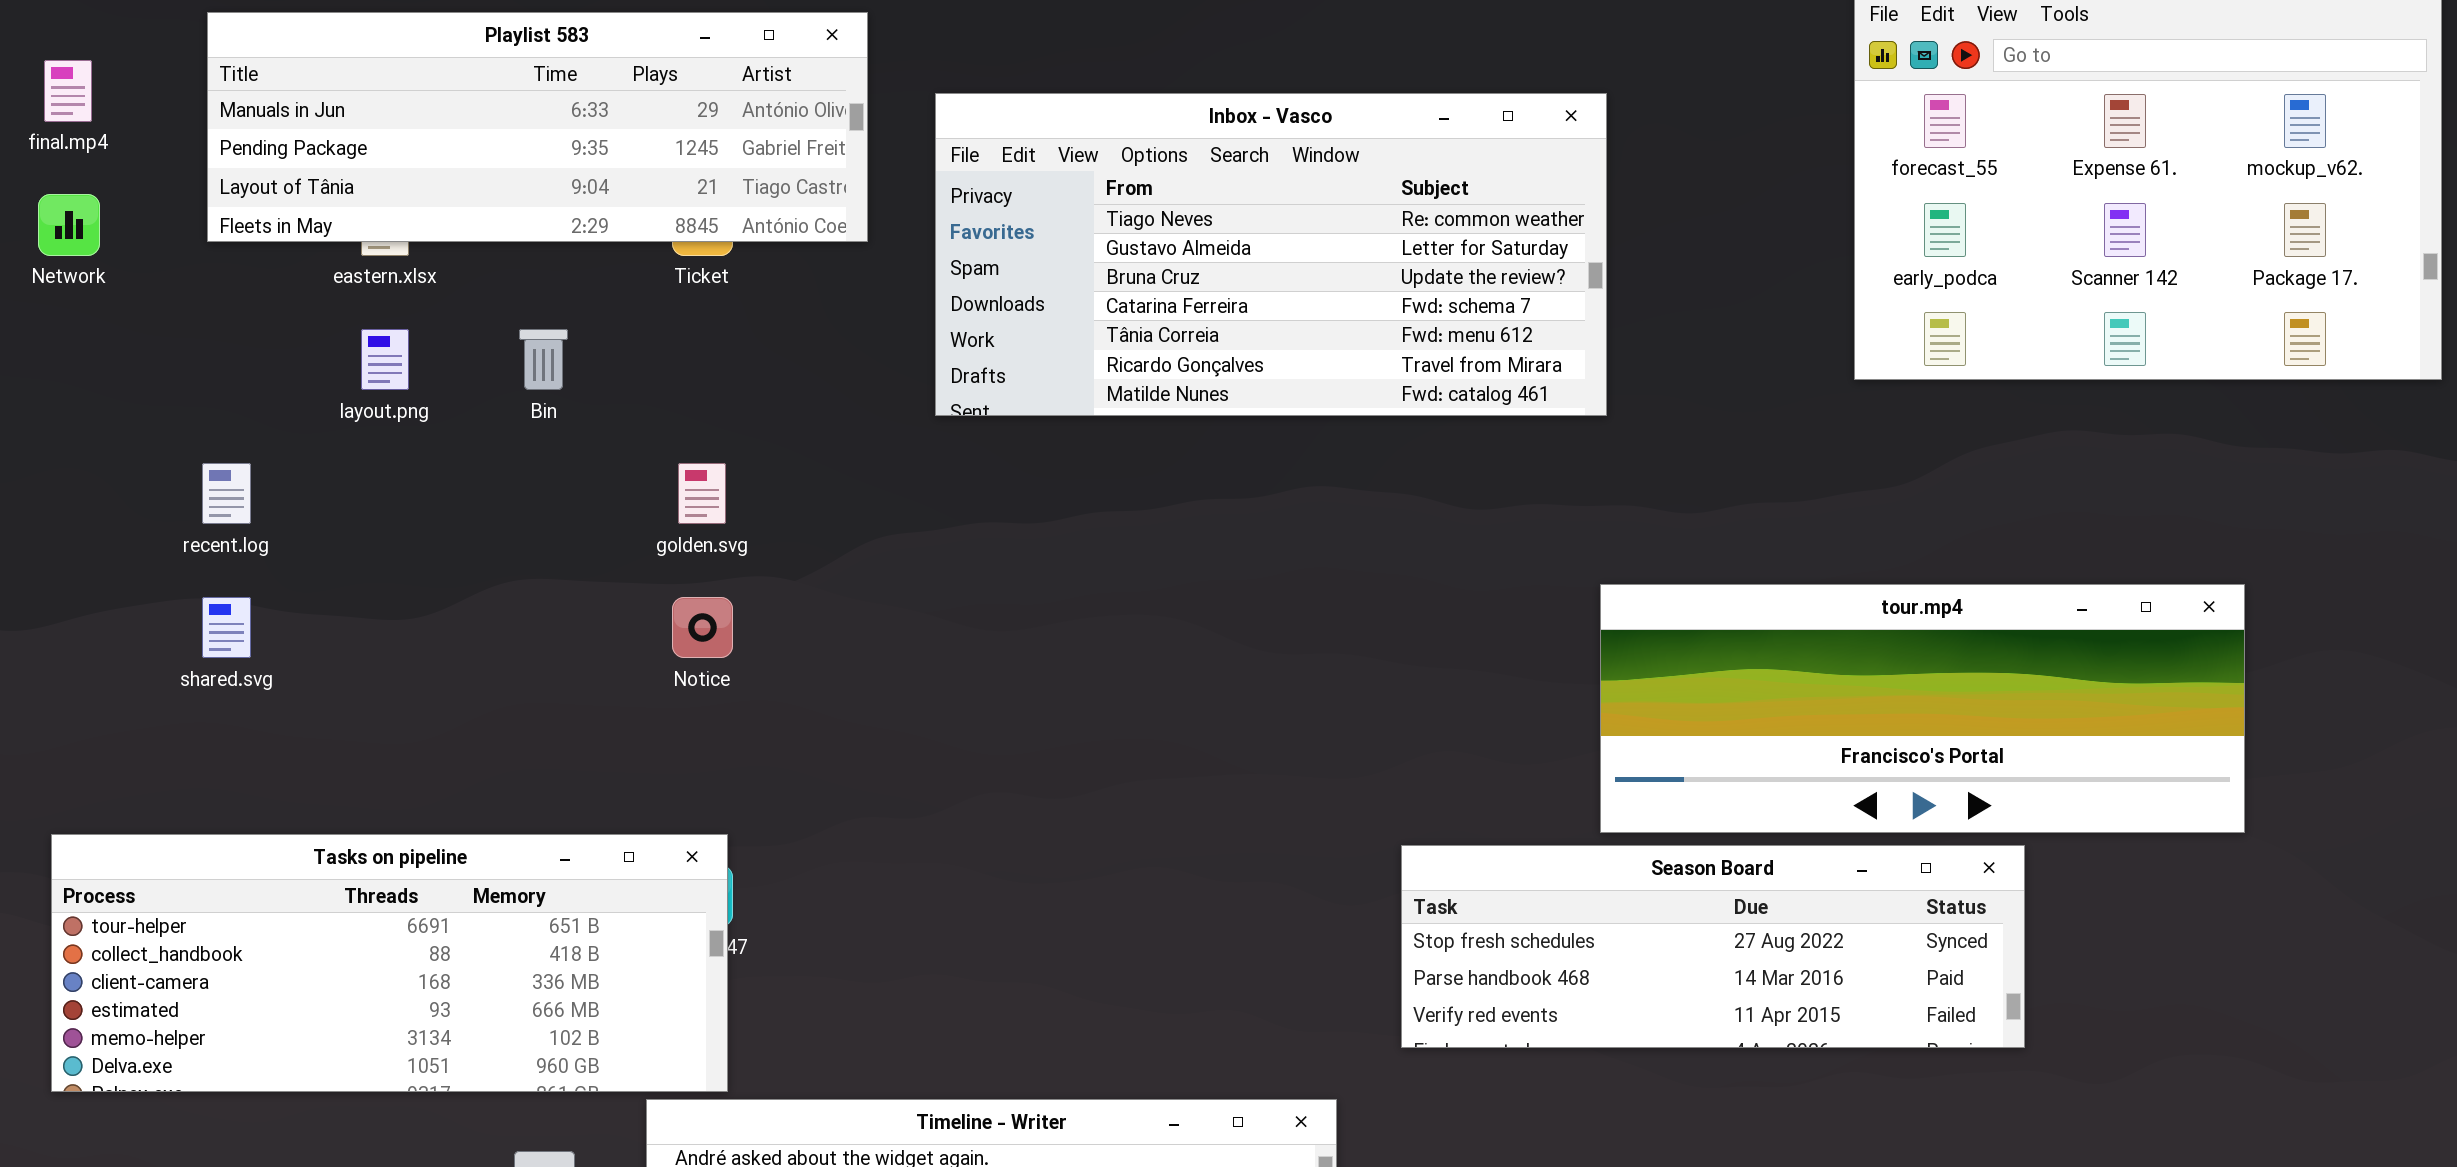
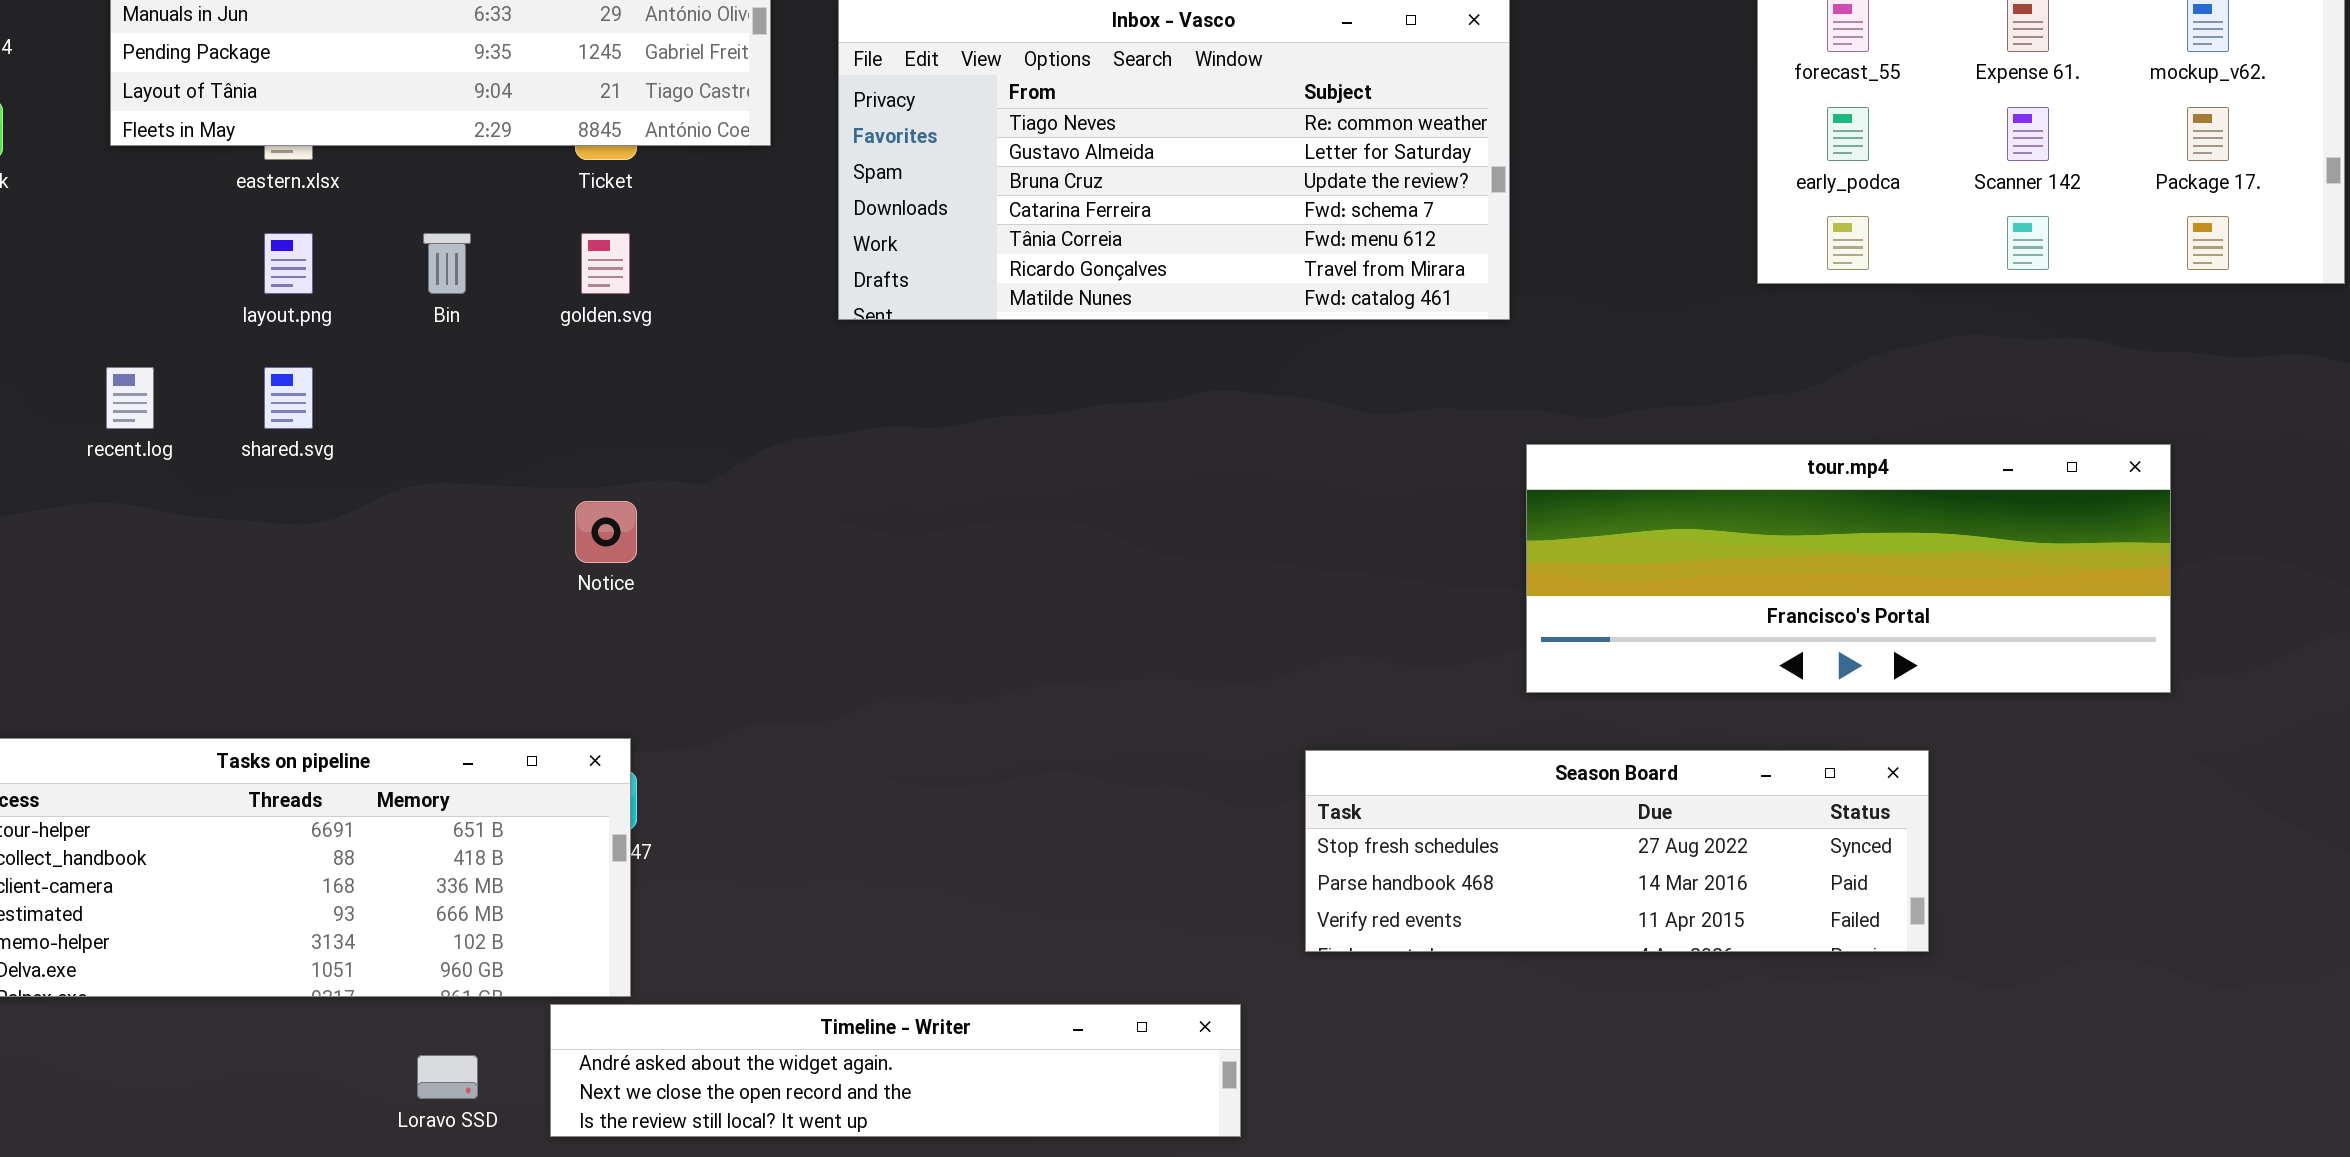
golden.svg: [678,463,726,524] -> [581,233,630,294], moved
tour.mp4: [1600,584,2245,833] -> [1526,444,2171,693], moved
shared.svg: [202,597,251,658] -> [264,367,313,429], moved

